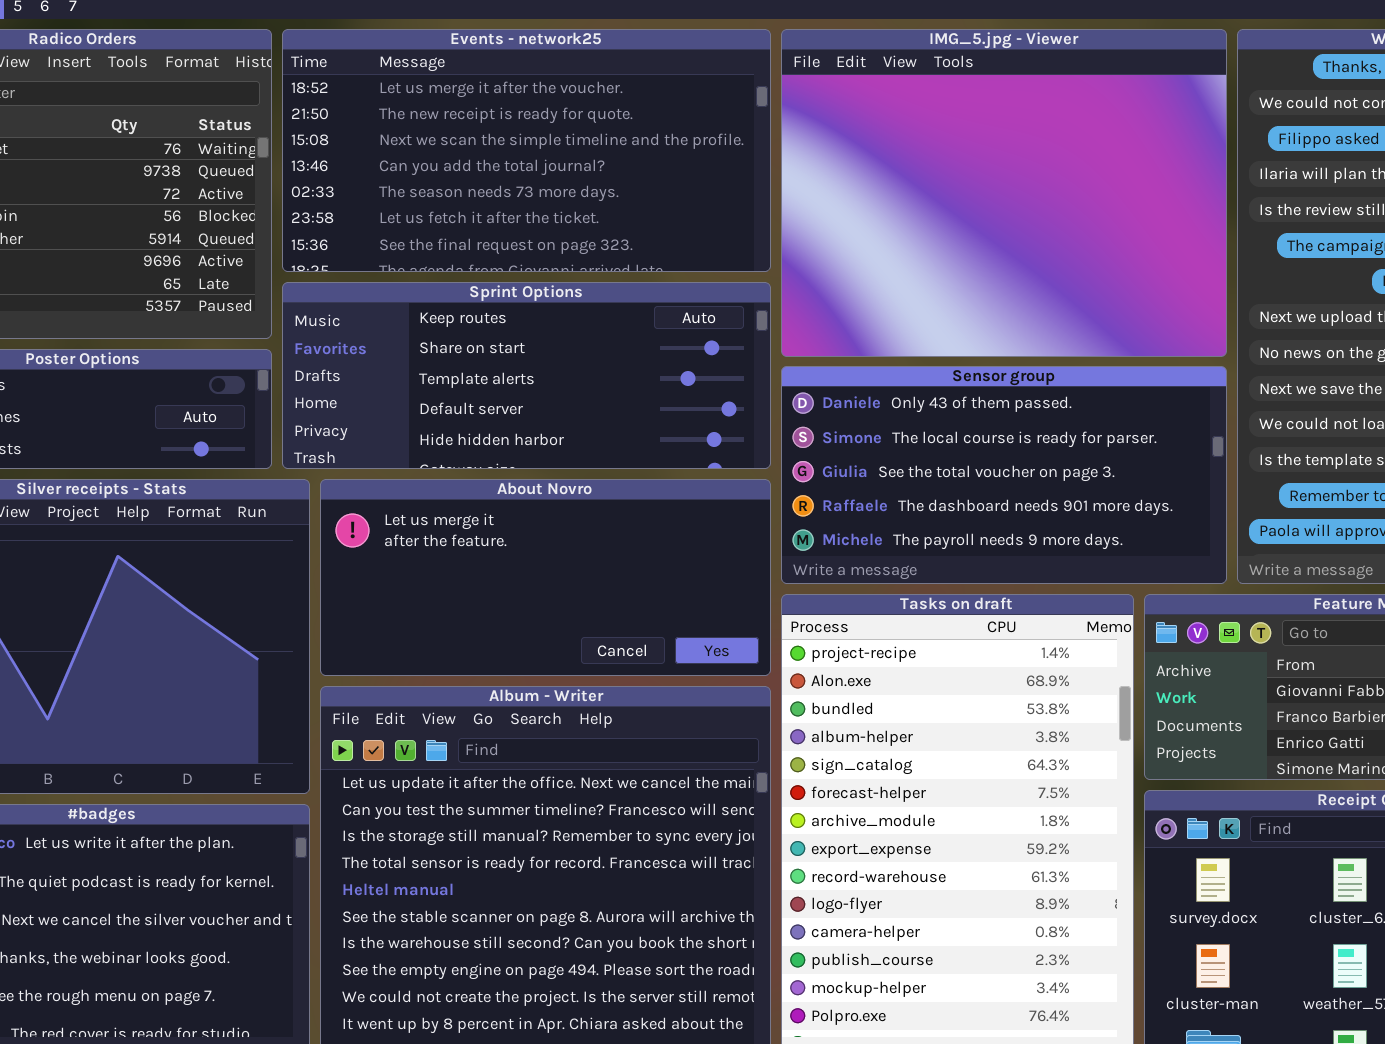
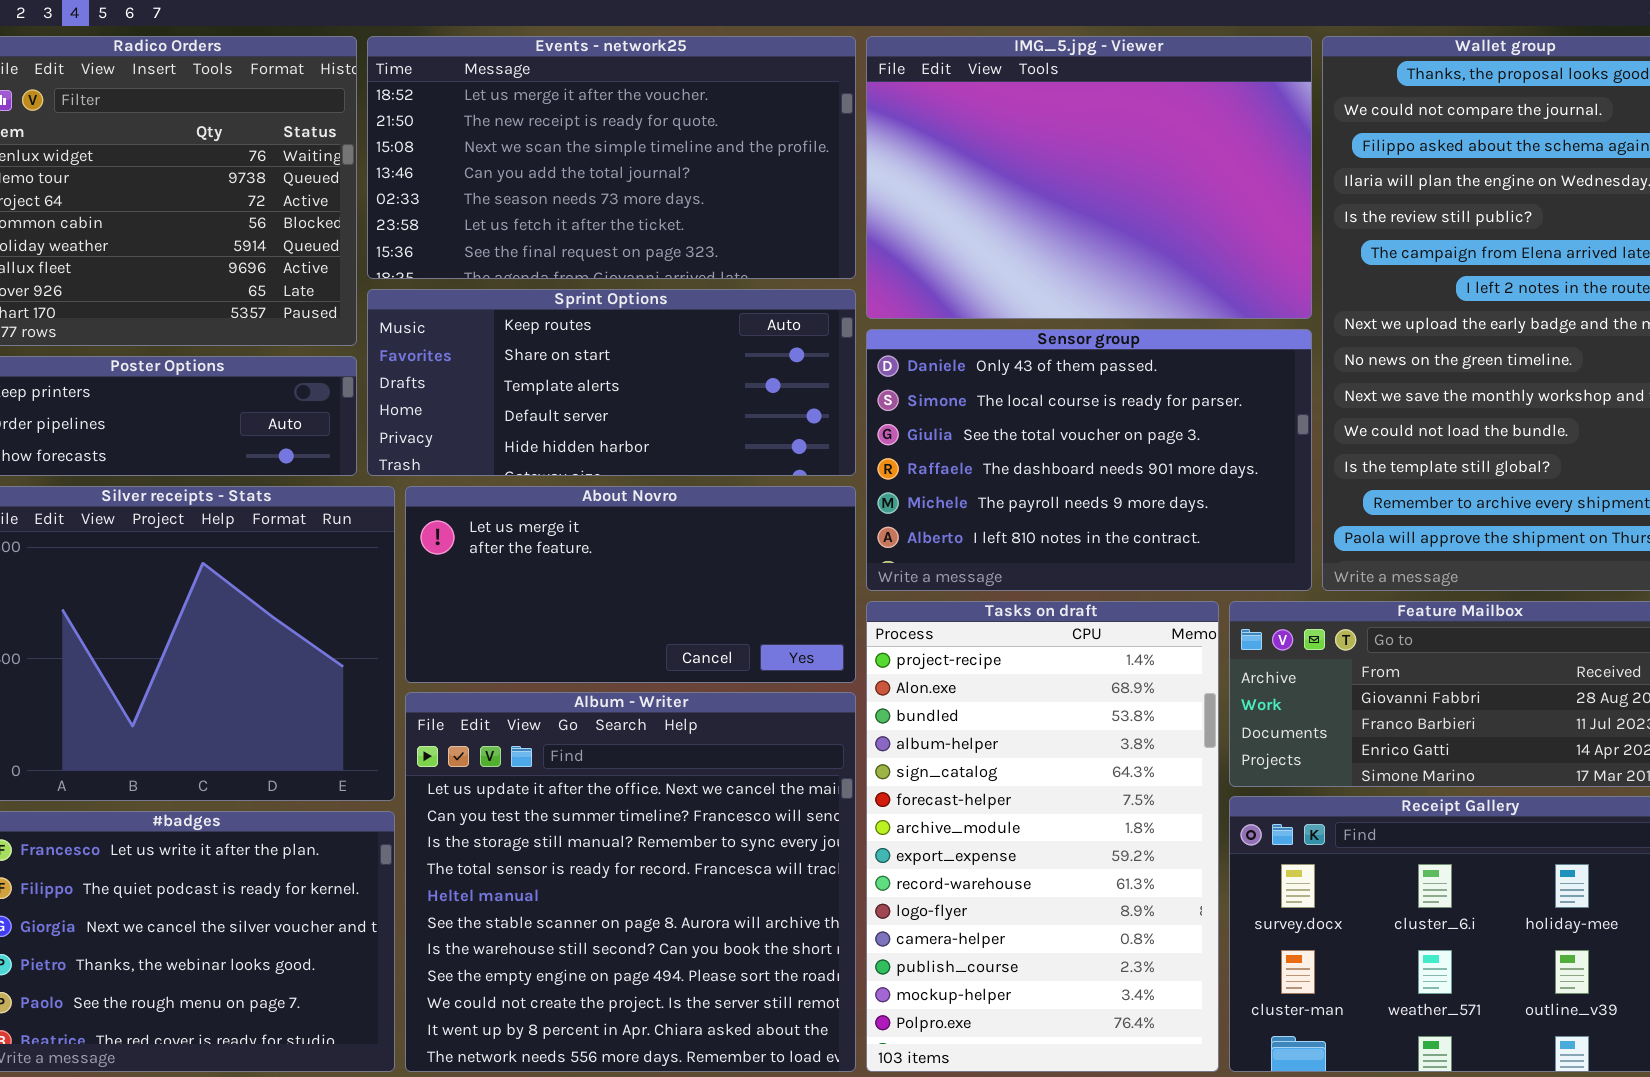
IMG_5.jpg - Viewer: [781,29,1227,357] -> [866,36,1312,319], resized
Sensor group: [781,366,1227,584] -> [866,329,1312,591], resized

